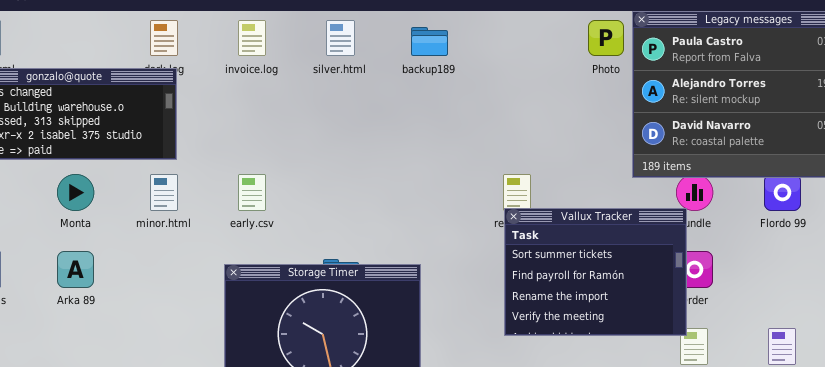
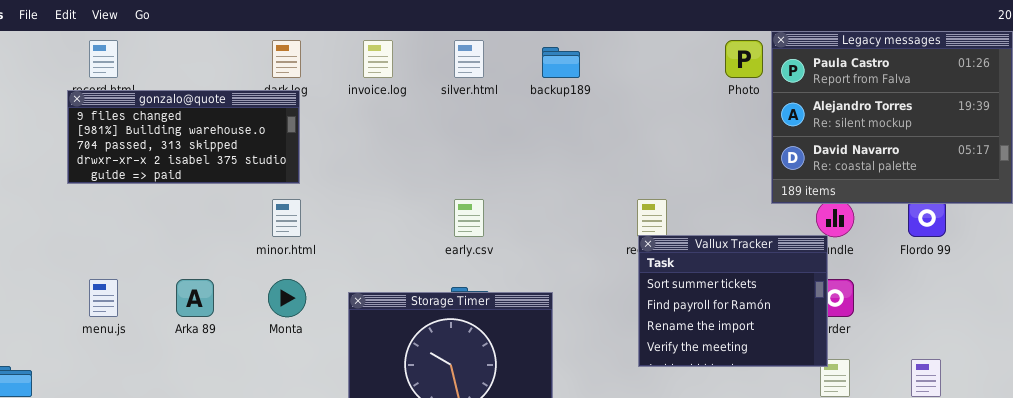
Monta: [57,174,94,211] -> [268,279,306,317], moved
early.csv: [238,174,266,211] -> [454,199,484,237], moved

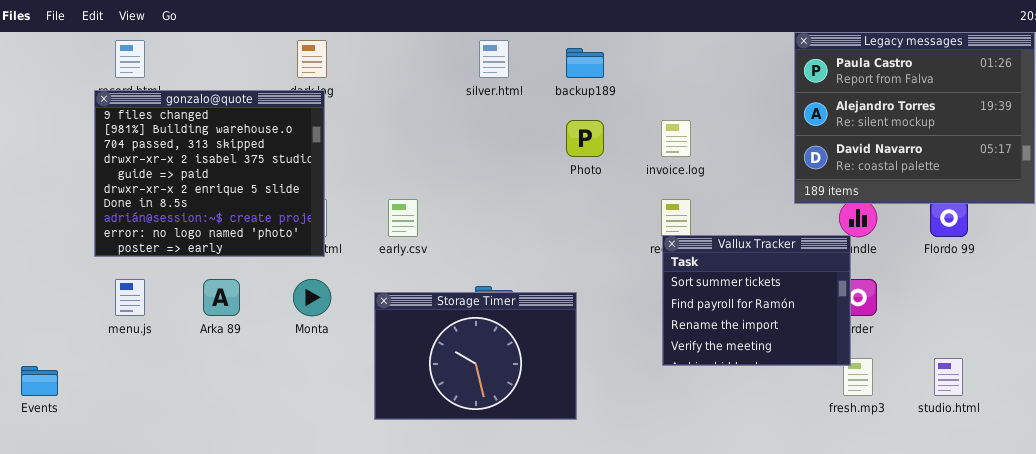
invoice.log: [363,40,393,78] -> [661,120,691,157], moved
Photo: [725,40,763,78] -> [566,120,604,157], moved
gonzalo@quote: [67,90,300,184] -> [94,90,325,257], resized
early.csv: [454,199,484,237] -> [388,199,418,237], moved

